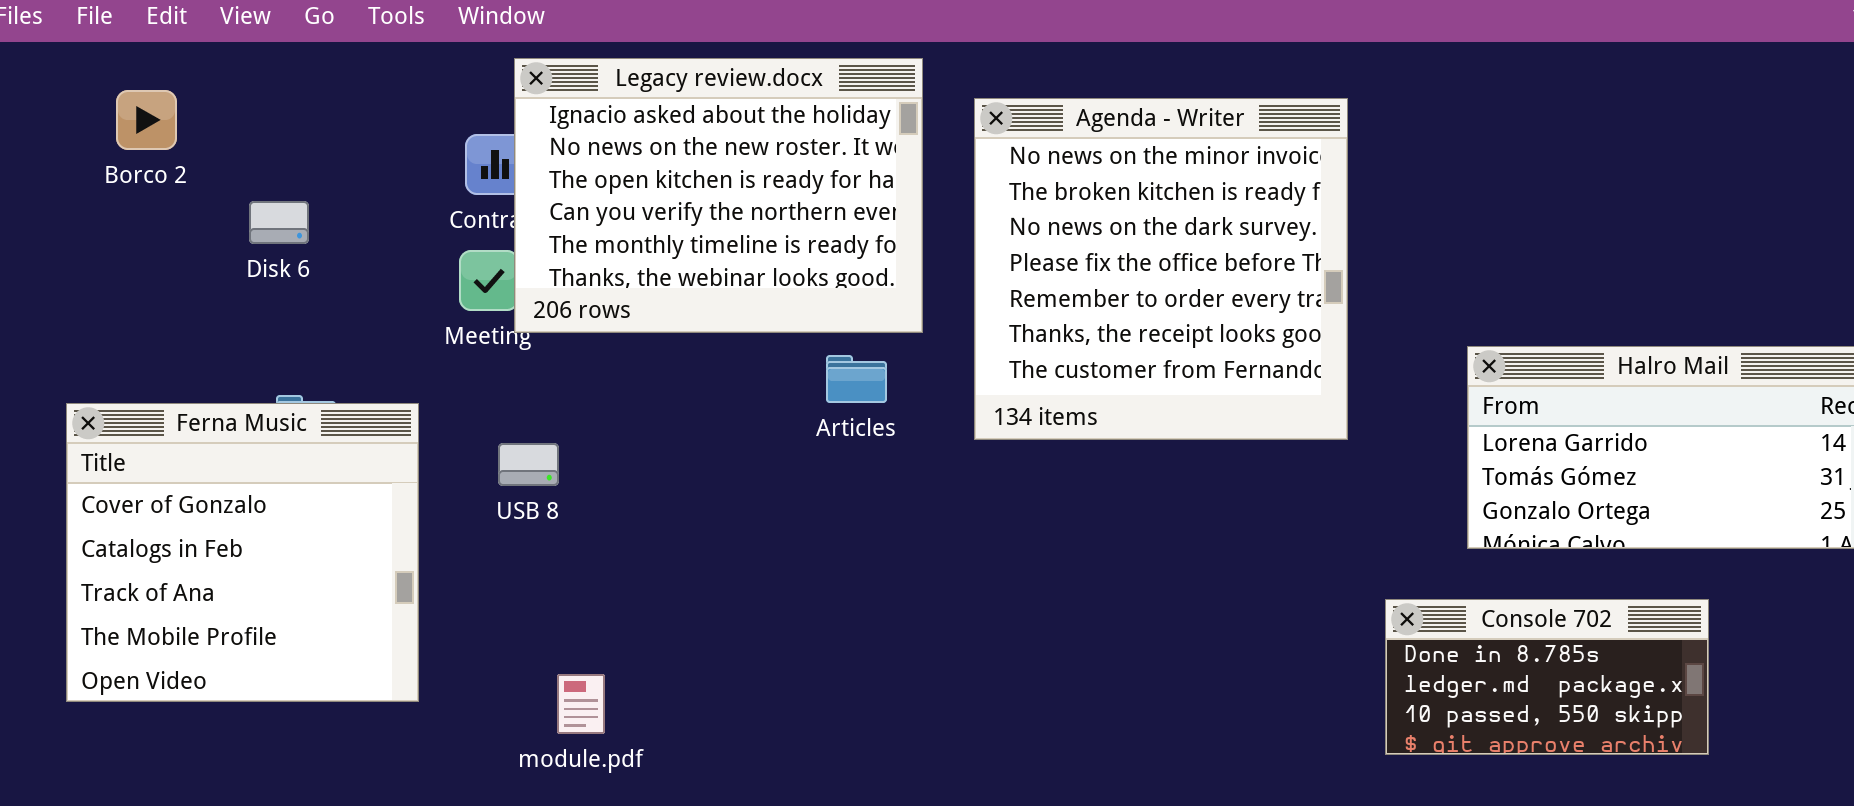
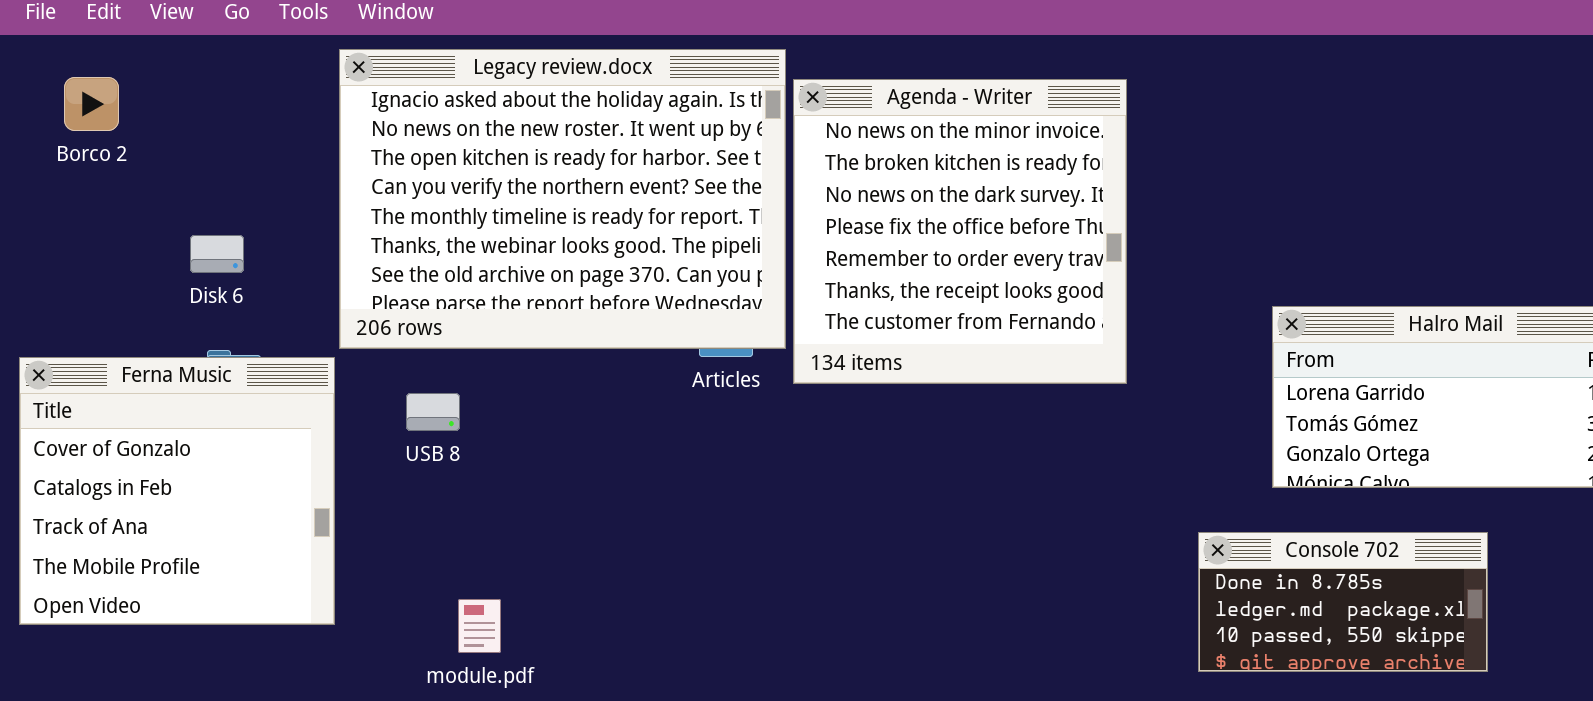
Legacy review.docx: [514,58,923,333] -> [339,49,786,349], resized
Agenda - Writer: [974,98,1348,440] -> [793,79,1127,384], moved
Disk 6: [249,201,309,244] -> [190,235,244,273], moved

